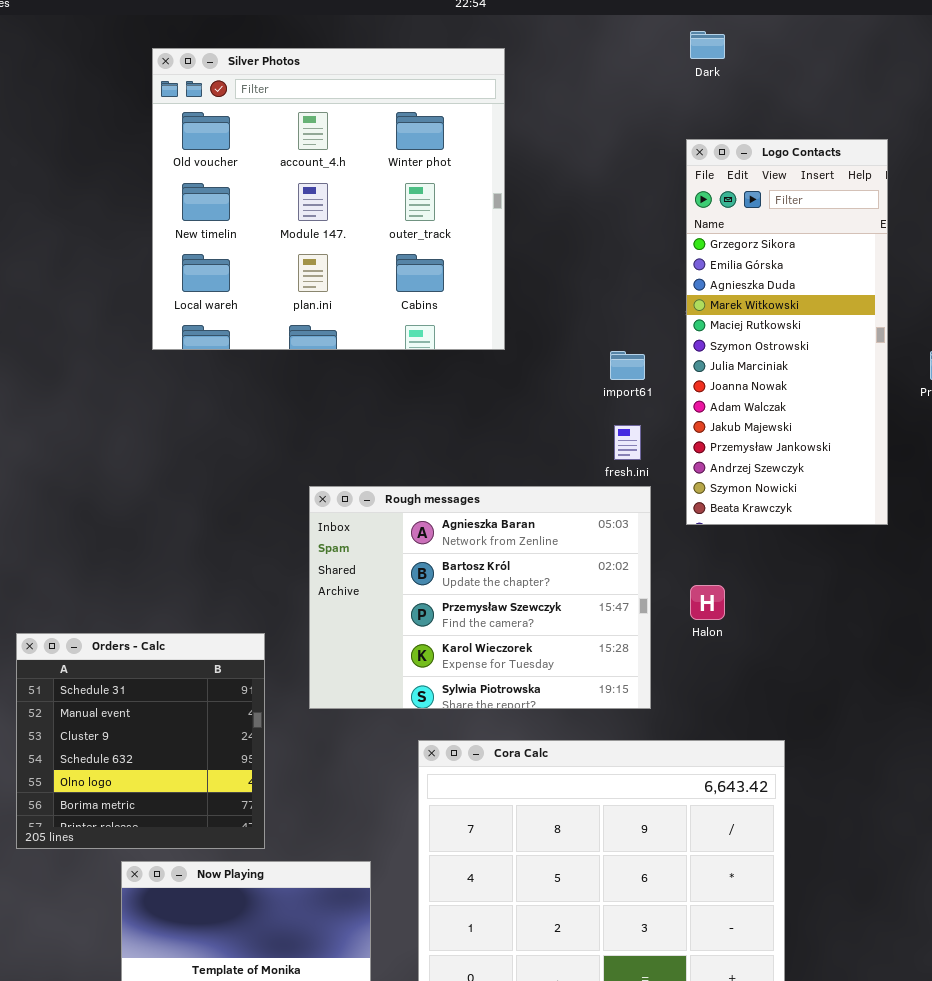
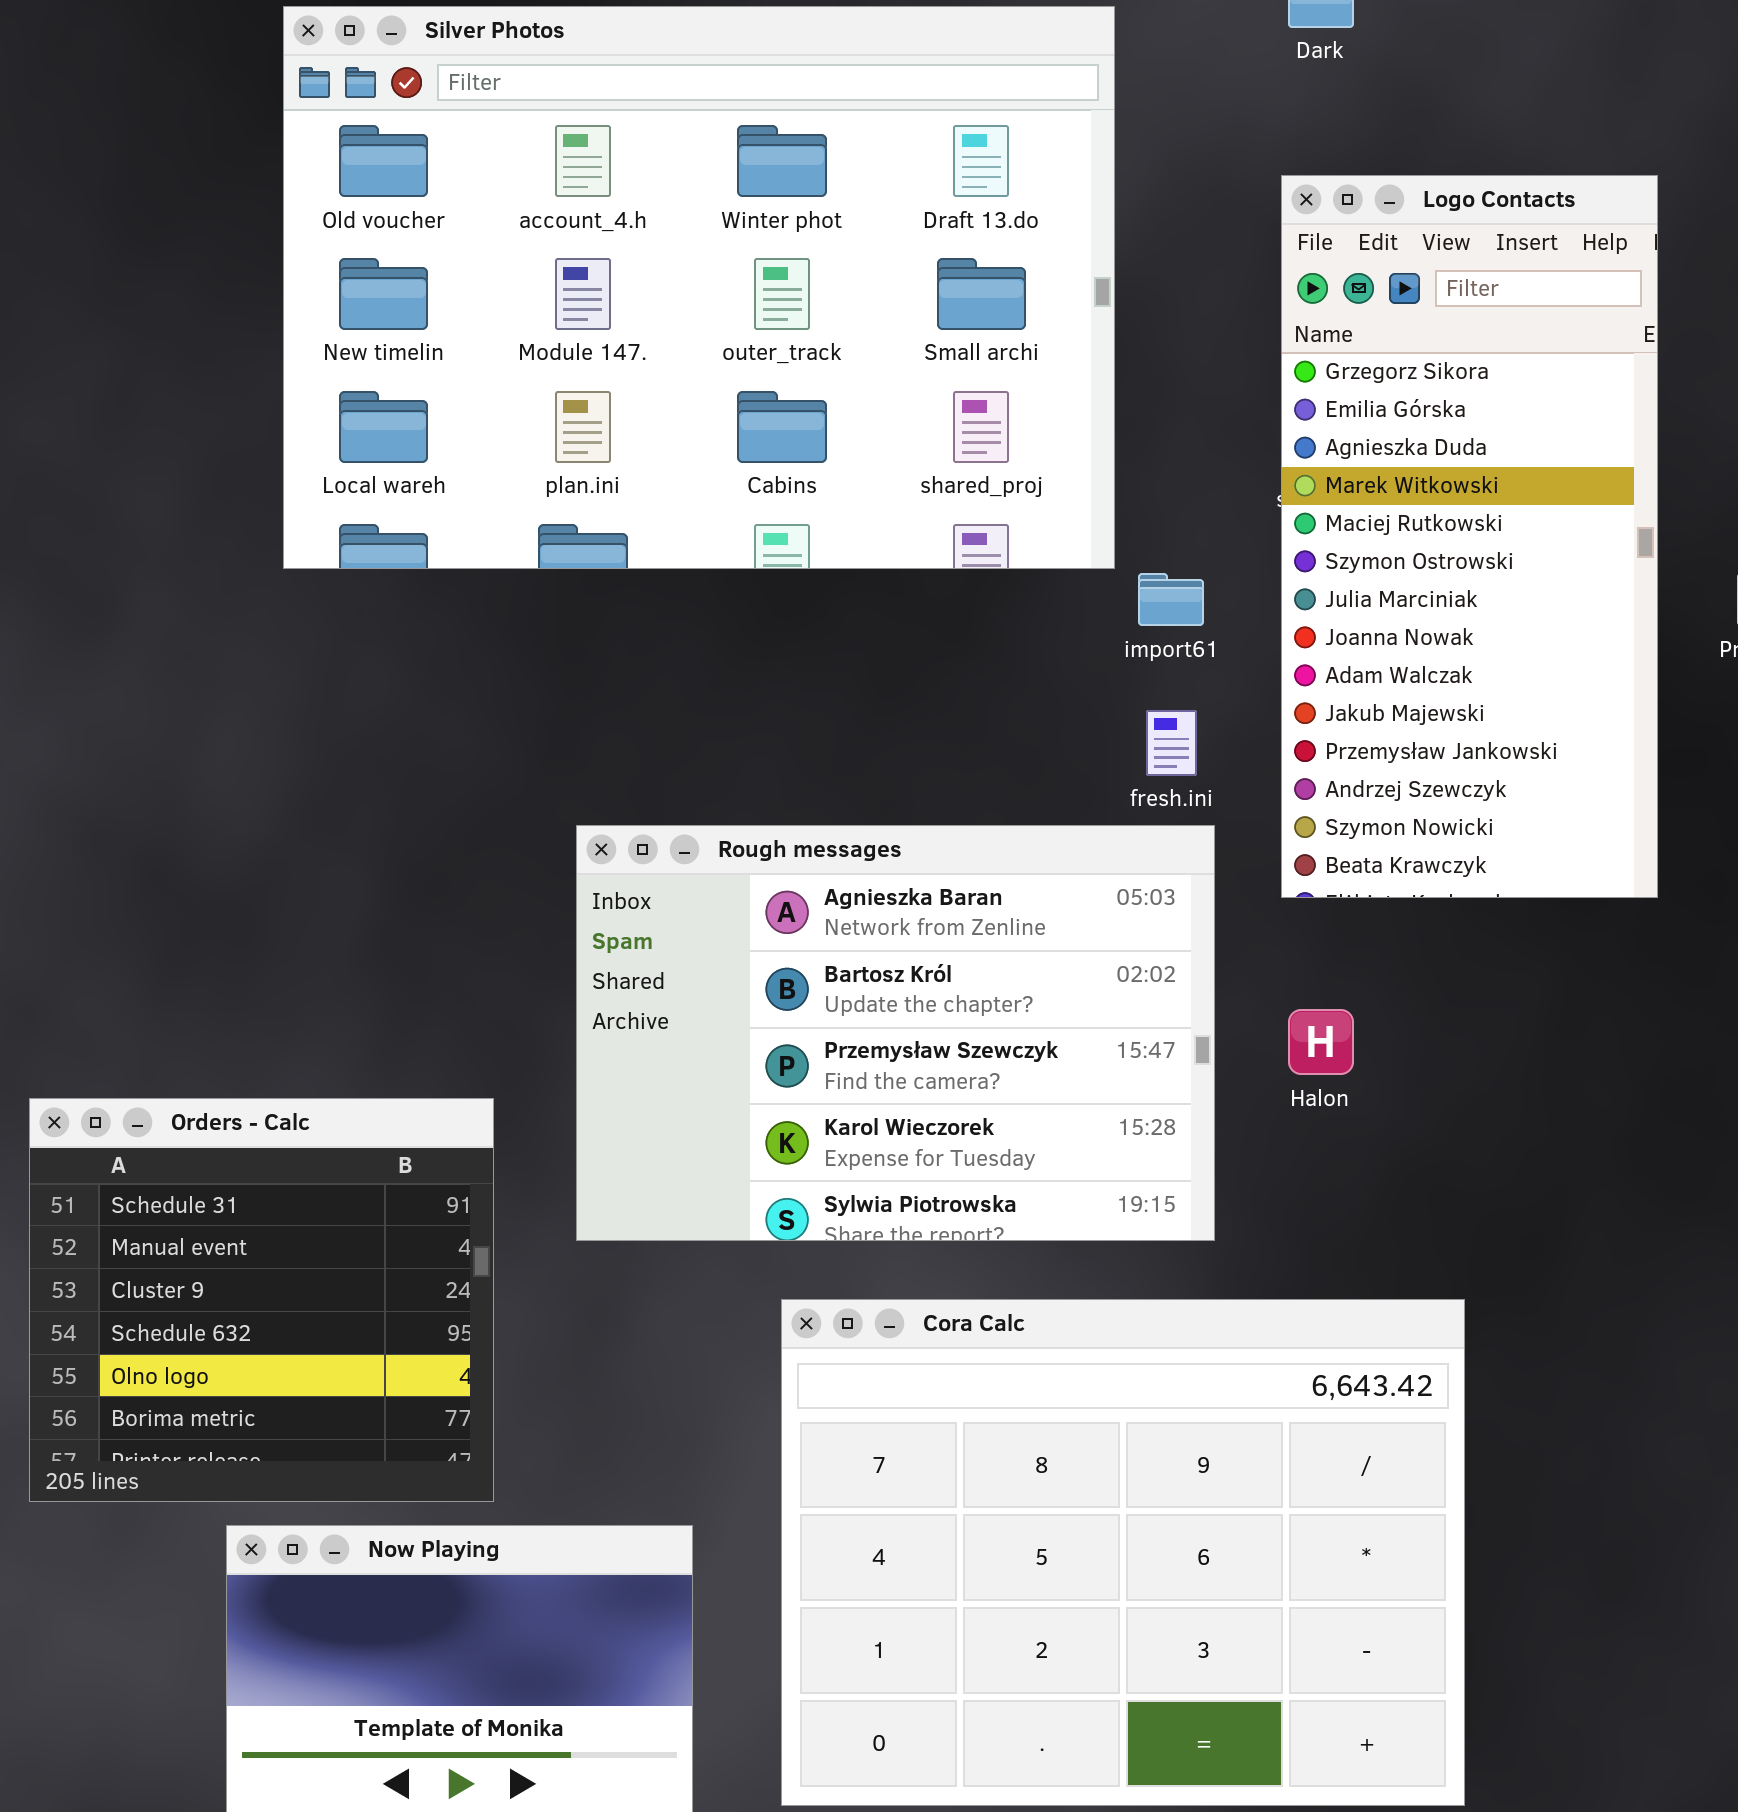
Silver Photos: [152,48,505,350] -> [283,6,1115,569], resized

